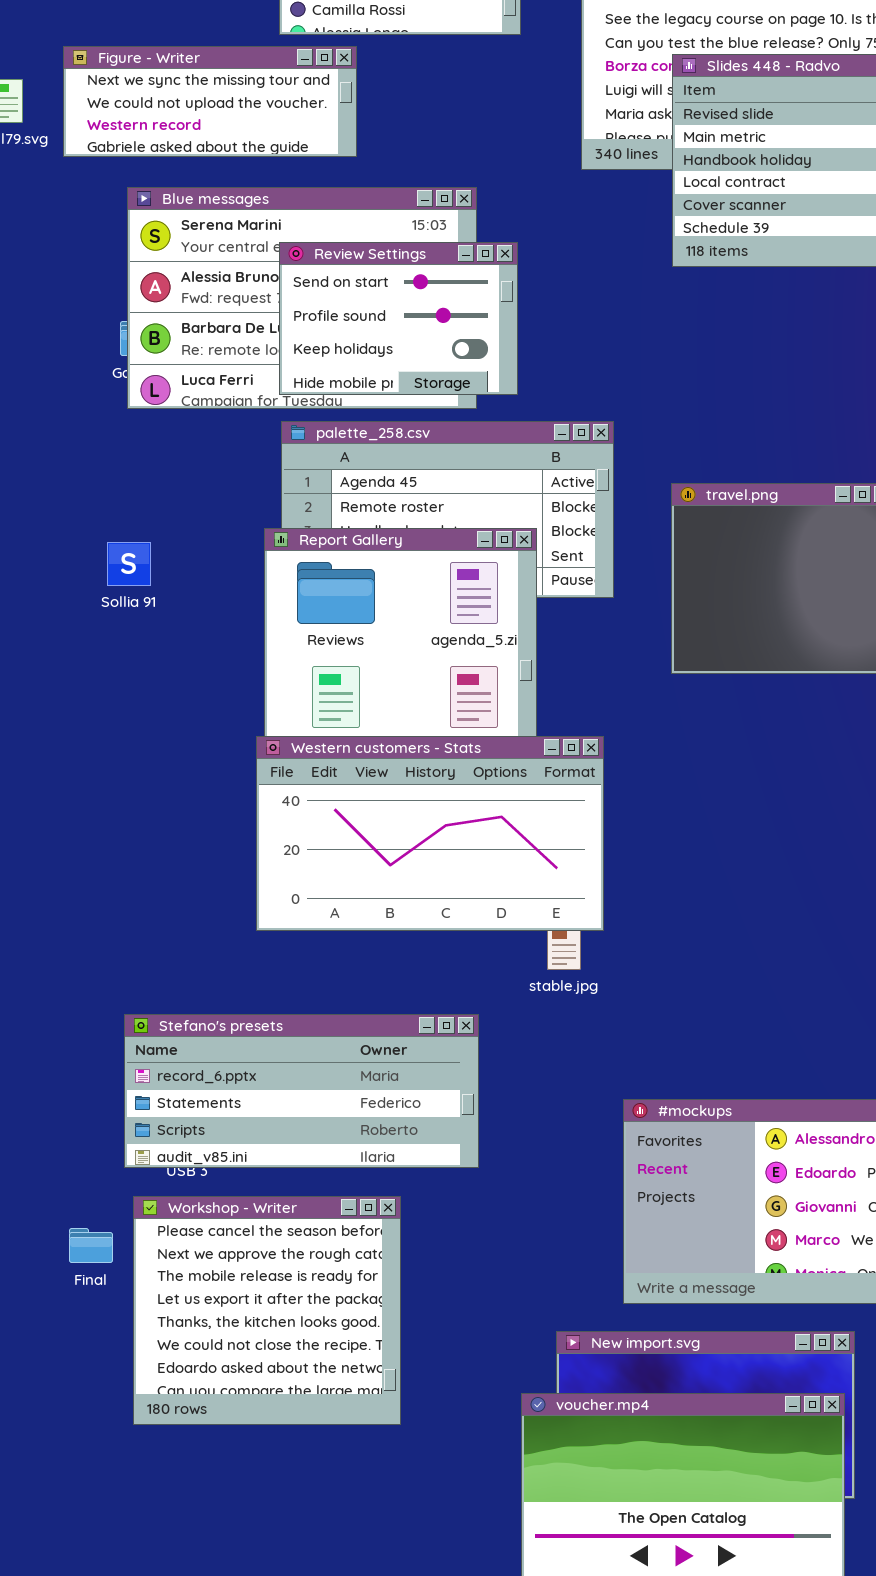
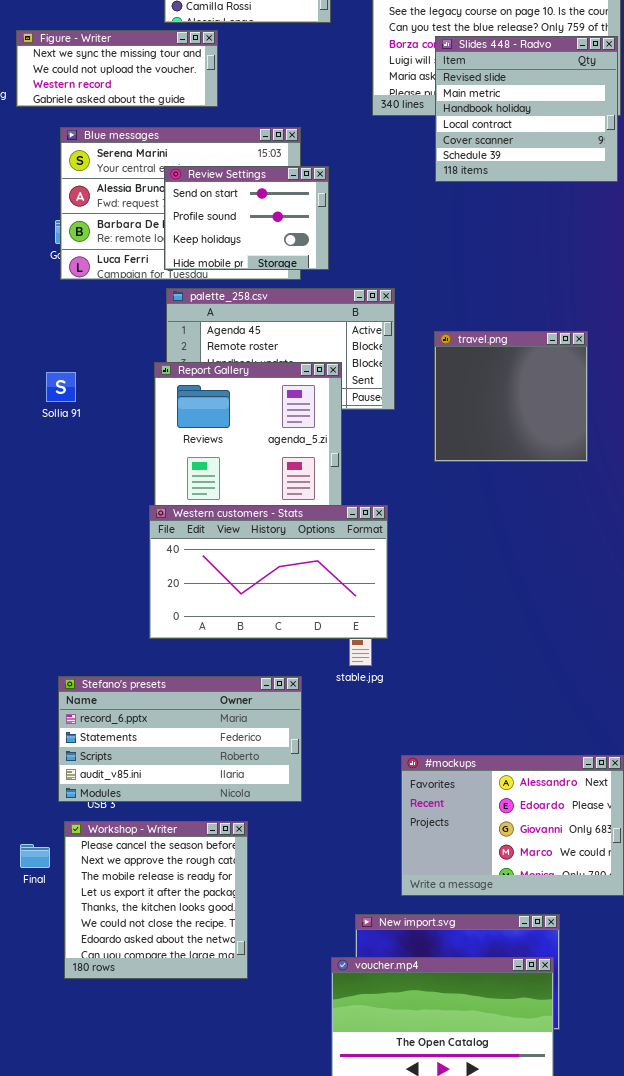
Stefano's presets: [124,1014,479,1168] -> [58,676,302,802], resized

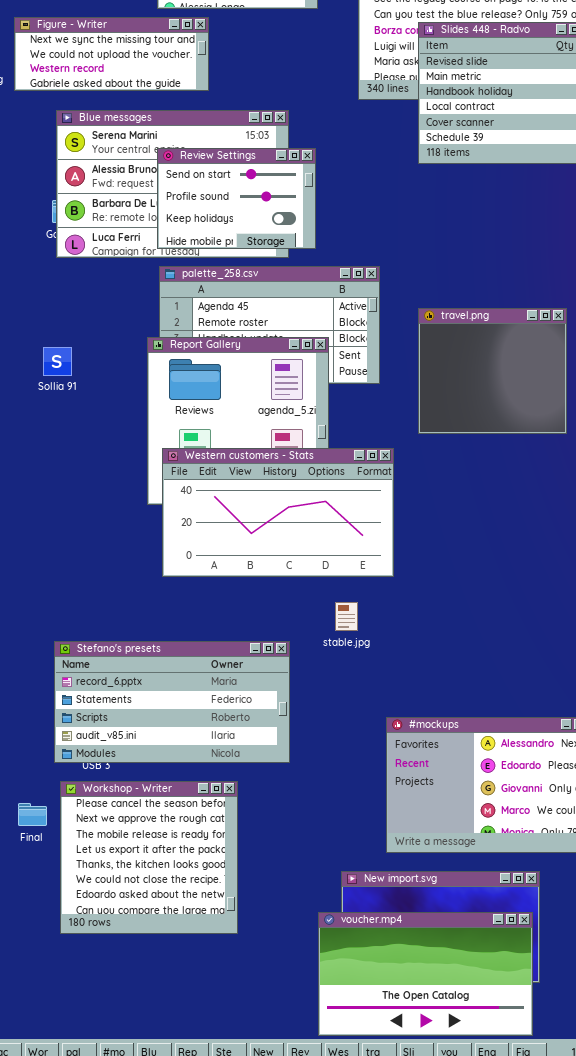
Western customers - Stats: [149,505,388,639] -> [162,448,394,577], moved

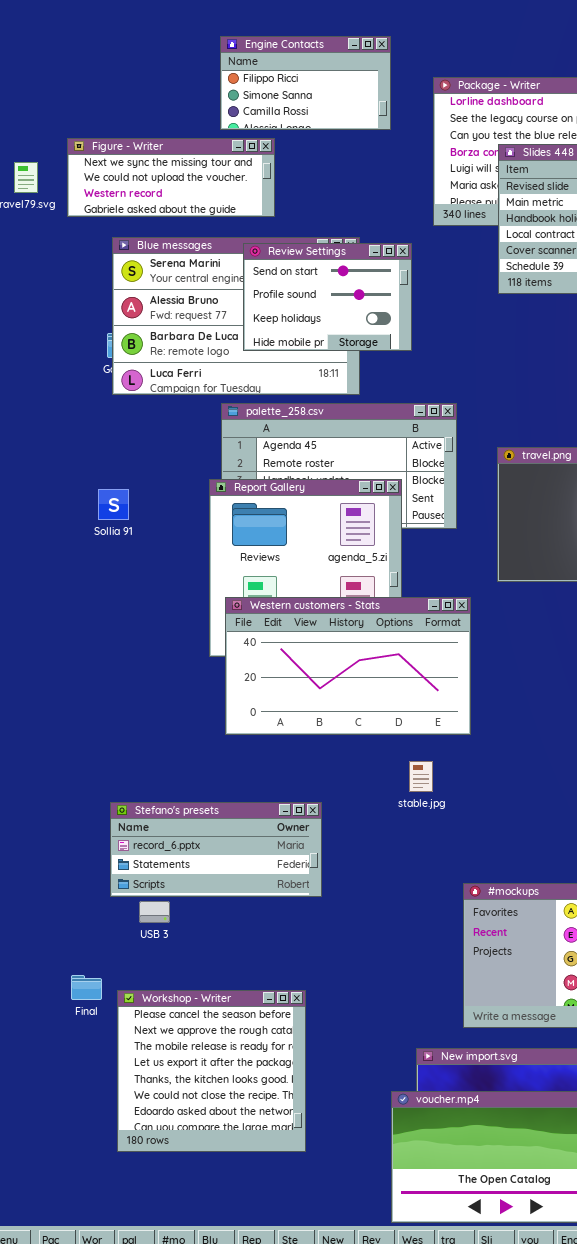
Review Settings: [157,148,316,249] -> [243,243,412,351], moved
Stefano's presets: [54,641,290,763] -> [110,802,322,897], resized
Workshop - Writer: [60,781,238,934] -> [117,990,306,1152], moved

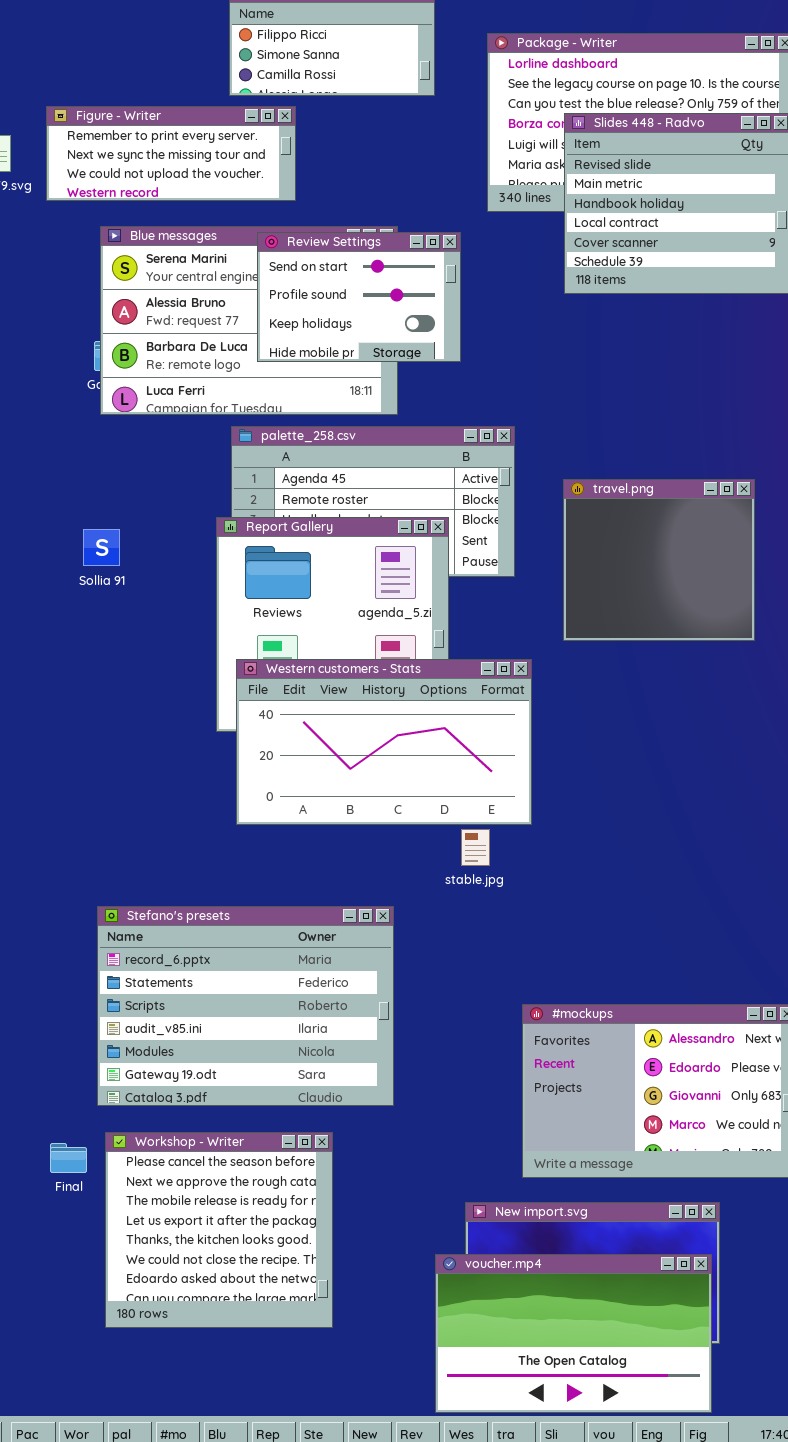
Figure - Writer: [67,138,275,217] -> [46,106,296,201], scrolled up 1 row
stable.jpg: [409,761,433,792] -> [461,829,490,866], moved
Stefano's presets: [110,802,322,897] -> [97,906,394,1106], resized
Final: [71,975,102,1000] -> [50,1143,87,1173], moved

